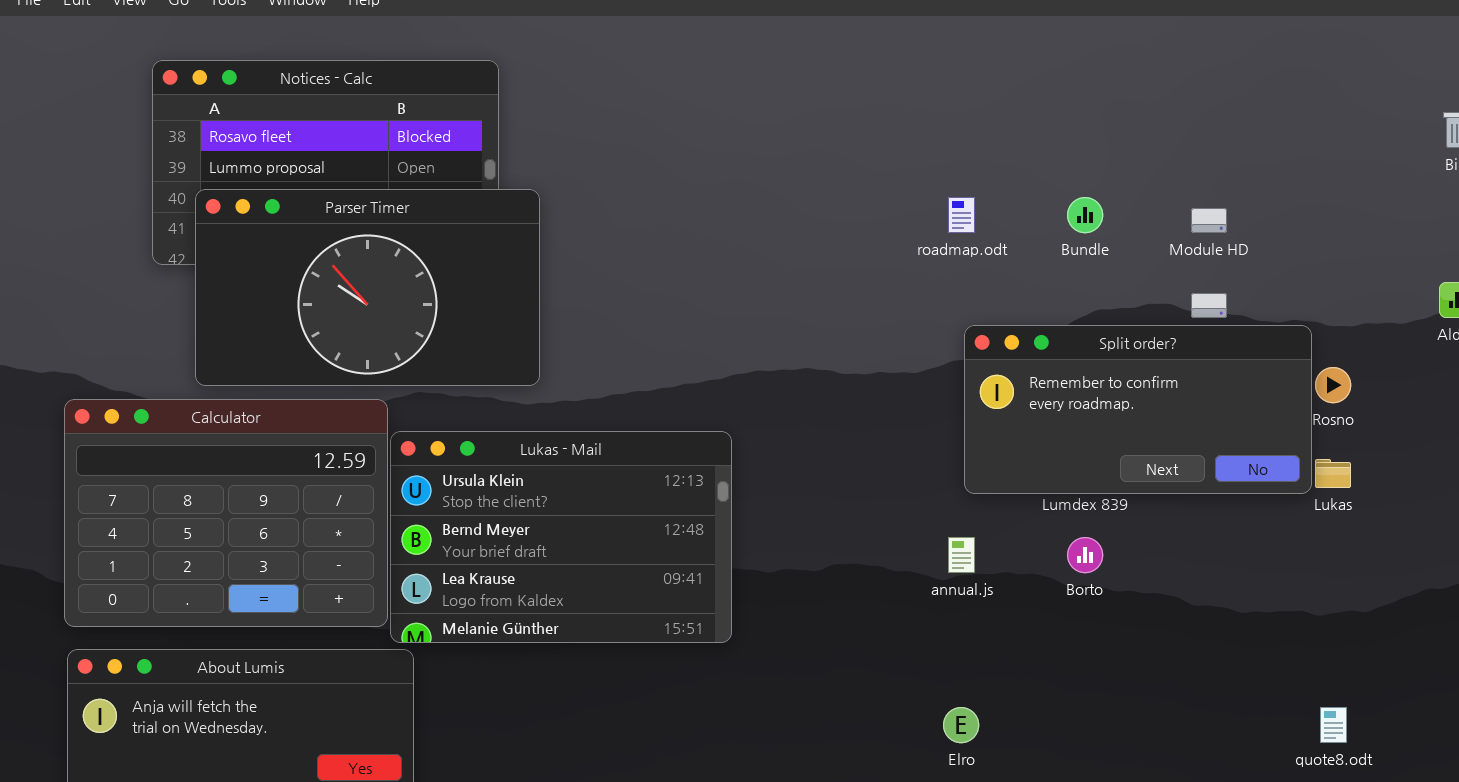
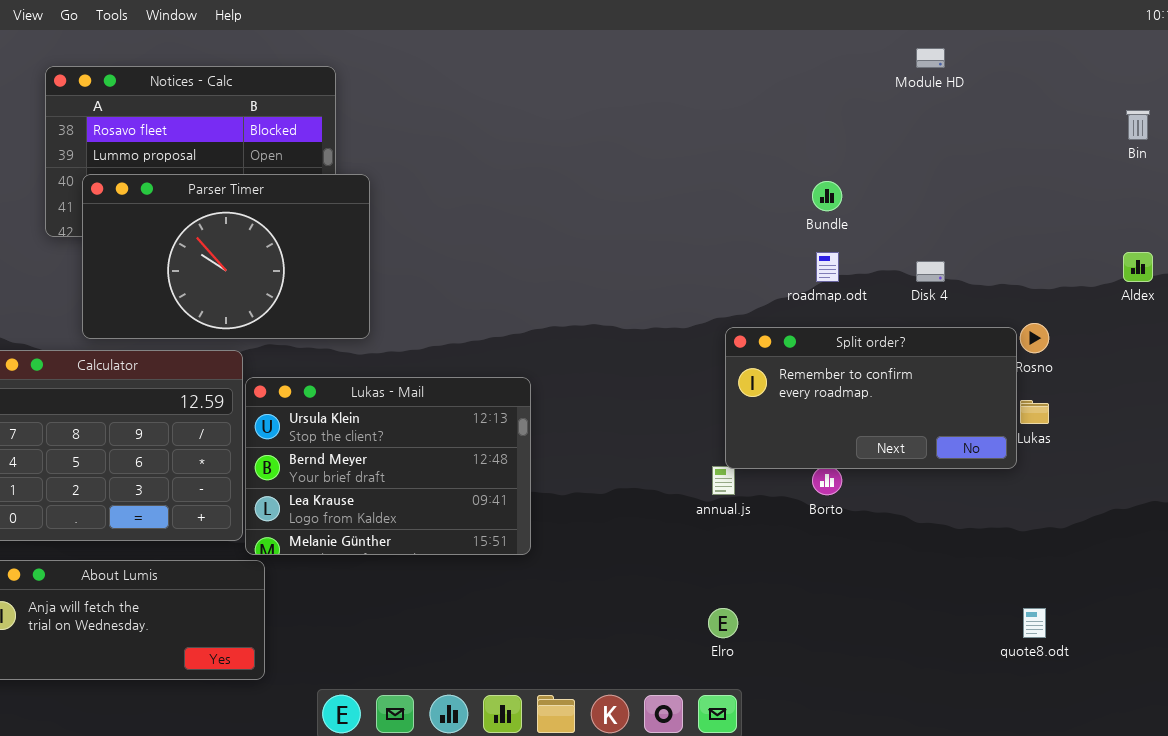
roadmap.odt: [948,197,975,233] -> [816,252,839,282], moved
Module HD: [1191,208,1227,233] -> [916,48,945,68], moved
Split order?: [964,325,1312,494] -> [725,327,1017,469], moved

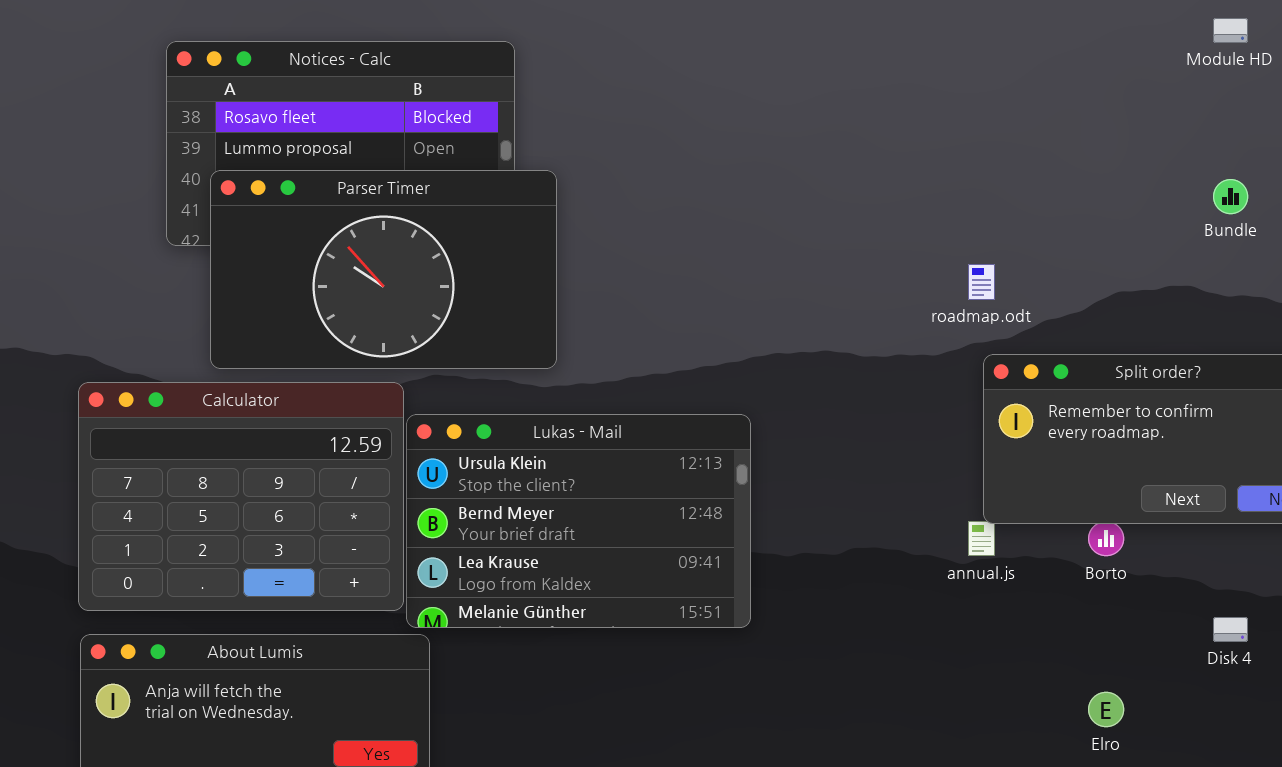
Bundle: [812,181,842,211] -> [1213,179,1248,214], moved
roadmap.odt: [816,252,839,282] -> [968,264,995,300], moved
Disk 4: [916,261,945,282] -> [1213,617,1248,642], moved
Elro: [708,608,738,638] -> [1088,692,1124,727], moved

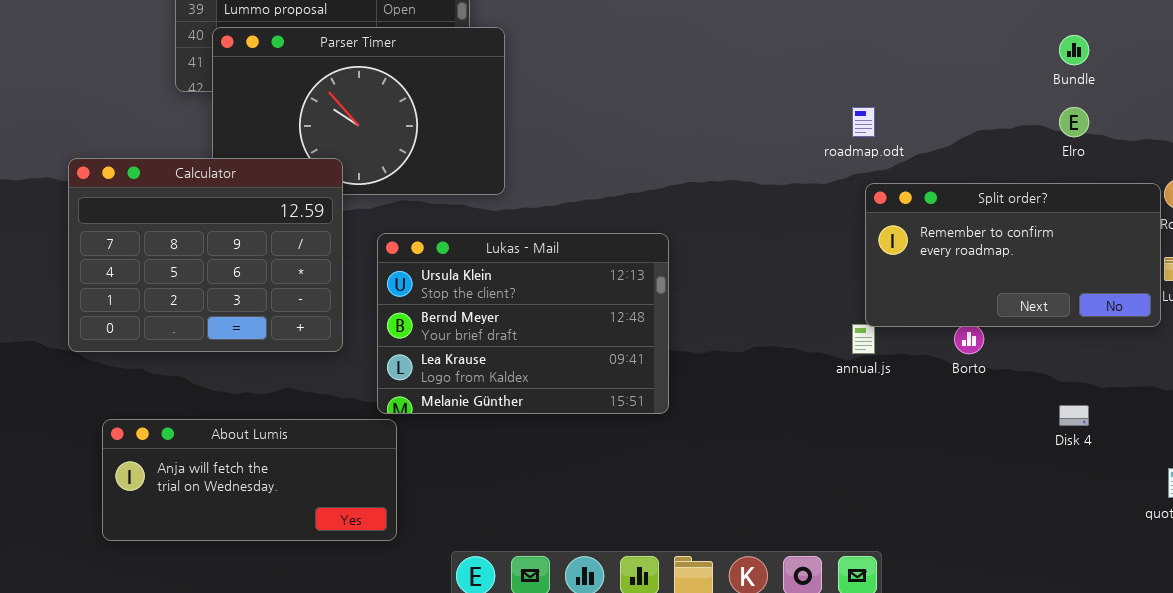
Calculator: [78,382,404,611] -> [68,158,343,352], moved
Elro: [1088,692,1124,727] -> [1059,107,1089,137], moved

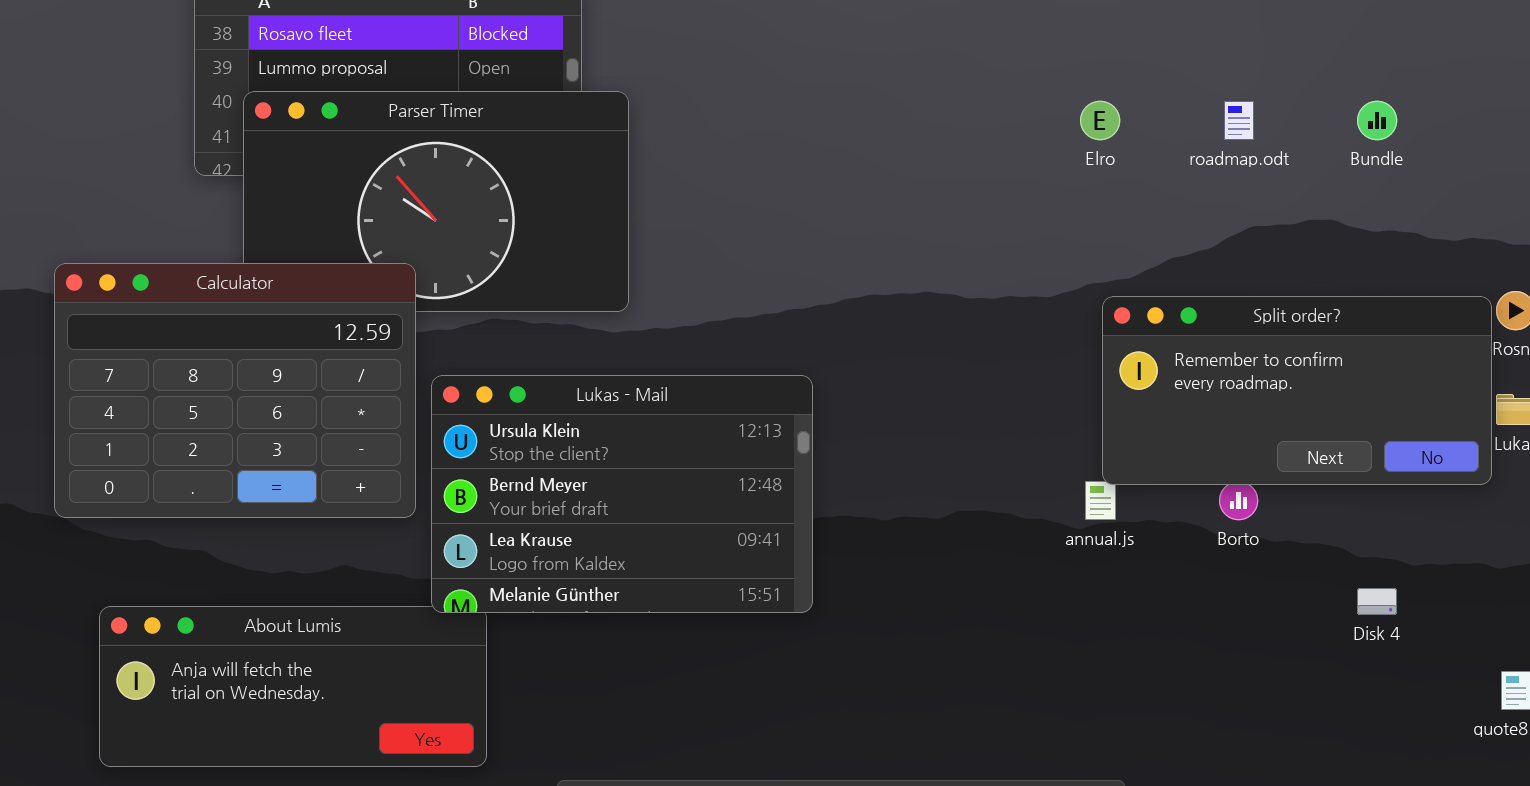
roadmap.odt: [852,107,875,137] -> [1224,101,1254,140], moved
Elro: [1059,107,1089,137] -> [1080,101,1120,140], moved
Lukas - Mail: [377,233,669,414] -> [431,375,813,613], moved

